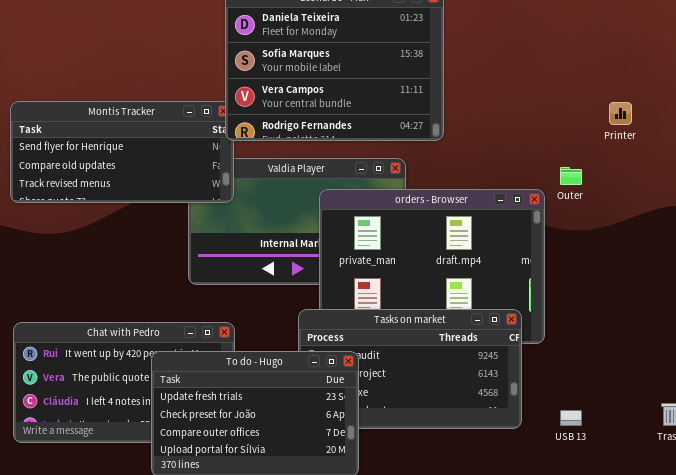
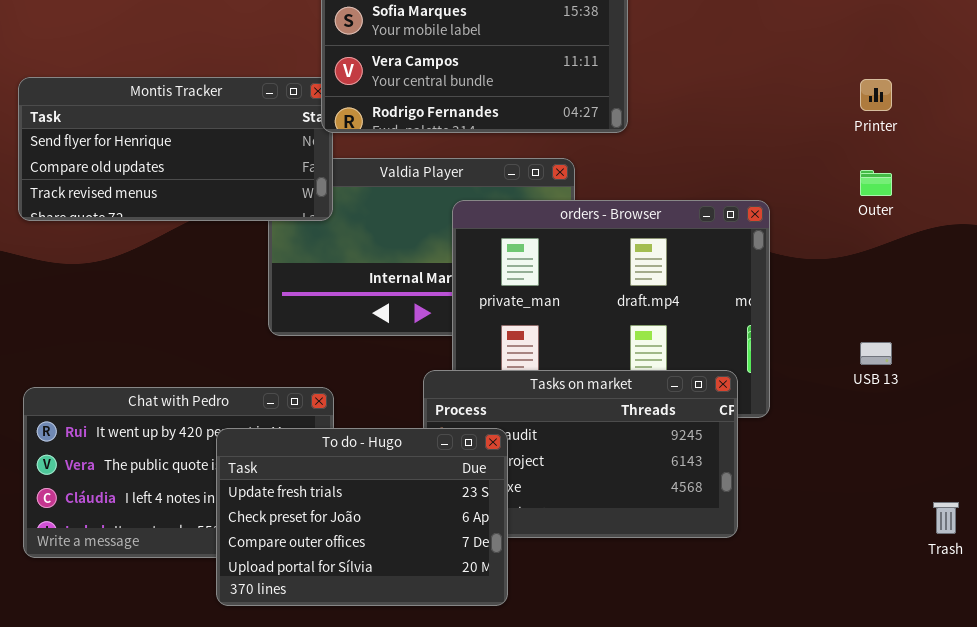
Outer: [560,167,582,185] -> [860,170,892,196], moved
USB 13: [560,410,582,426] -> [860,342,892,365], moved

